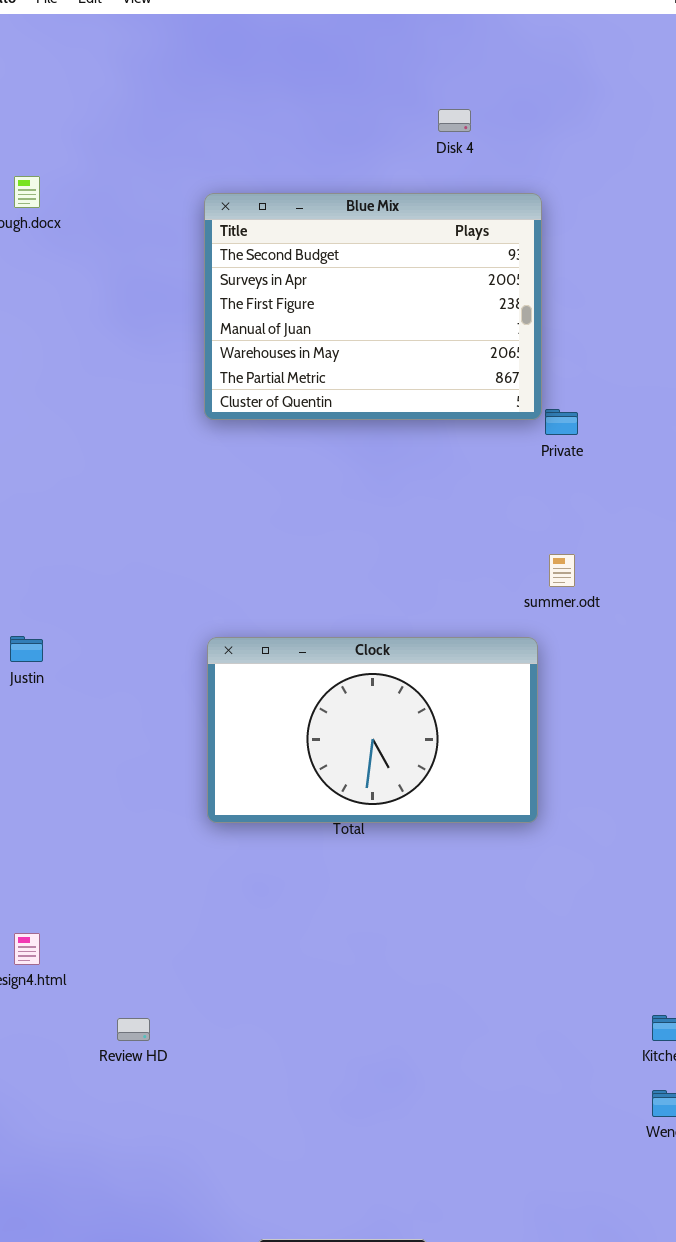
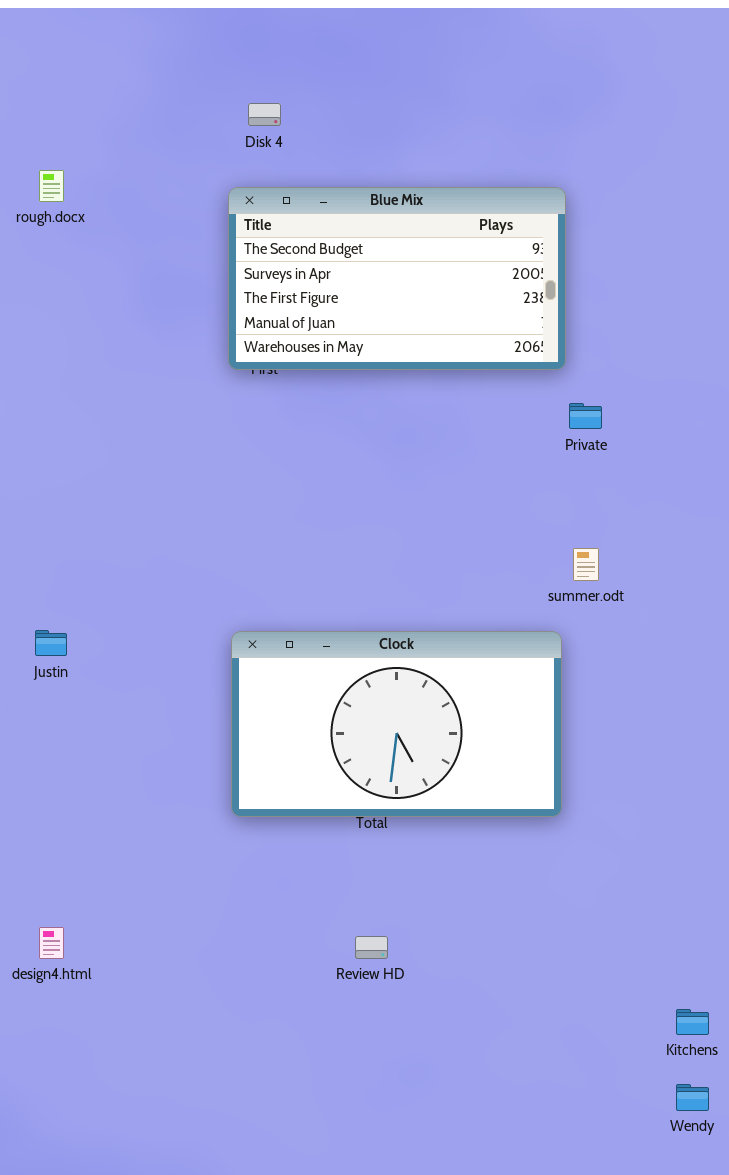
Disk 4: [438,109,471,132] -> [248,103,281,126], moved
Blue Mix: [204,193,542,420] -> [228,187,566,370], resized
Review HD: [117,1018,150,1041] -> [355,936,388,959], moved

